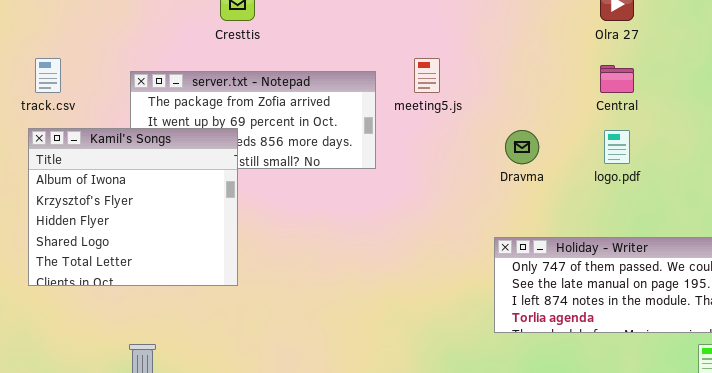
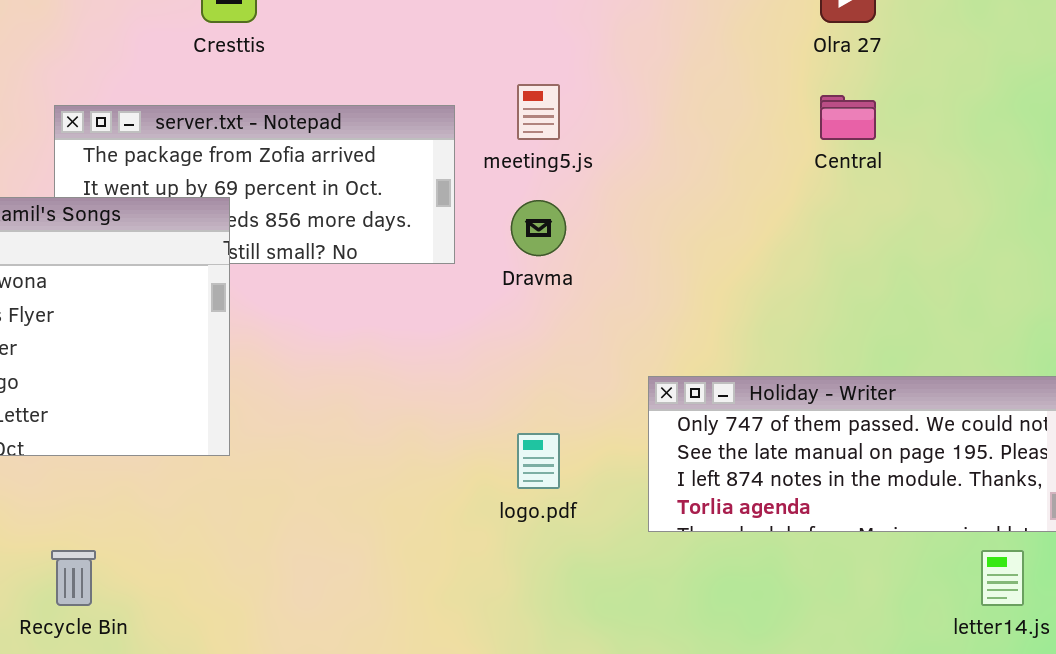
Dravma: [505,130,539,164] -> [511,200,566,256], moved
logo.pdf: [604,130,630,164] -> [517,433,560,489], moved

